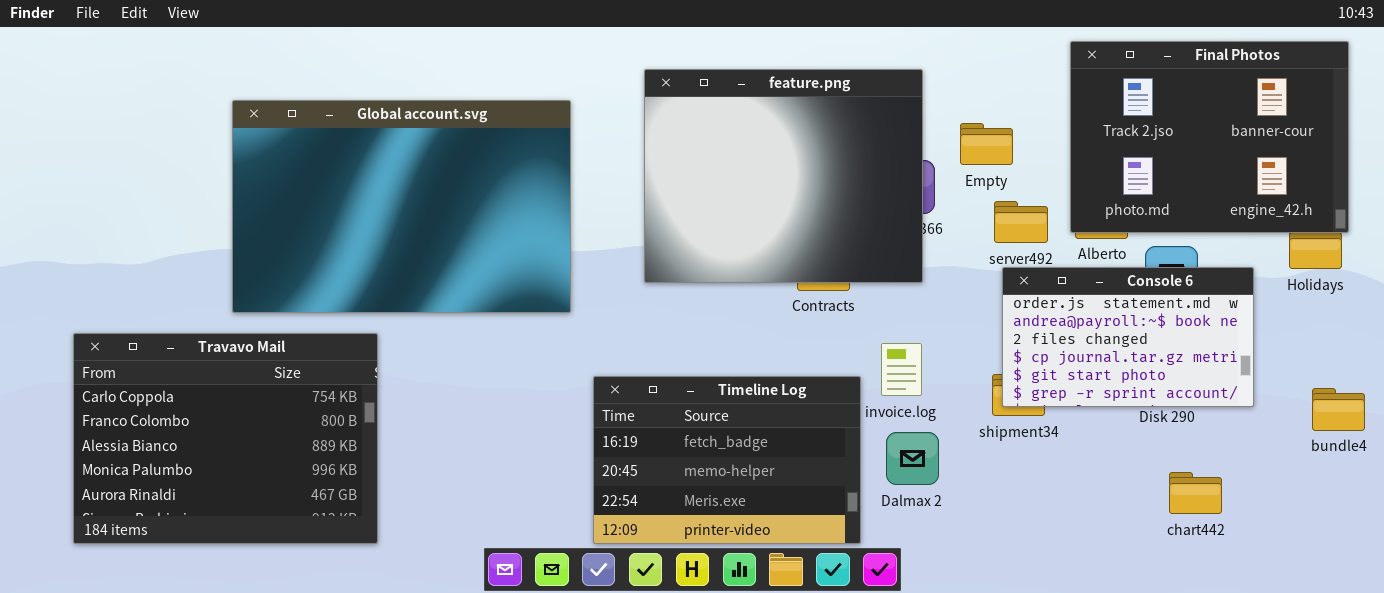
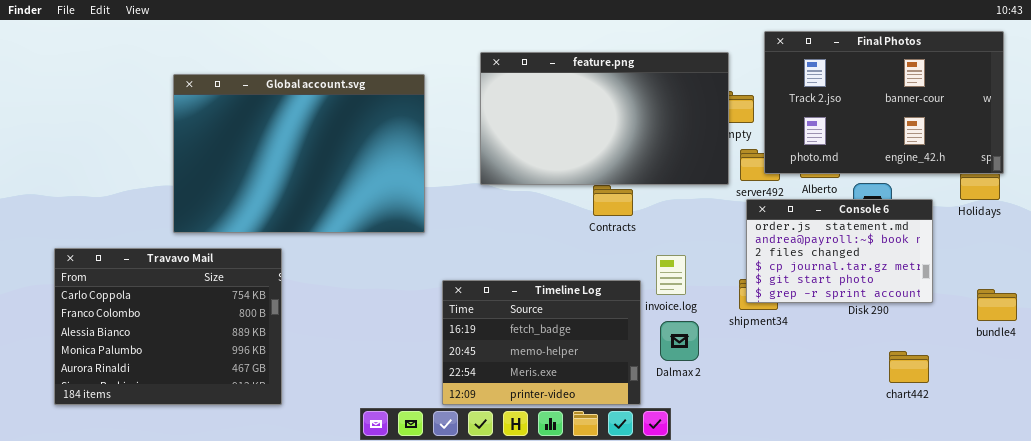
Final Photos: [1070,41,1349,233] -> [764,31,1004,174], resized
feature.png: [644,69,923,283] -> [480,52,729,185], resized
chart442: [1169,472,1222,514] -> [889,351,929,383], moved

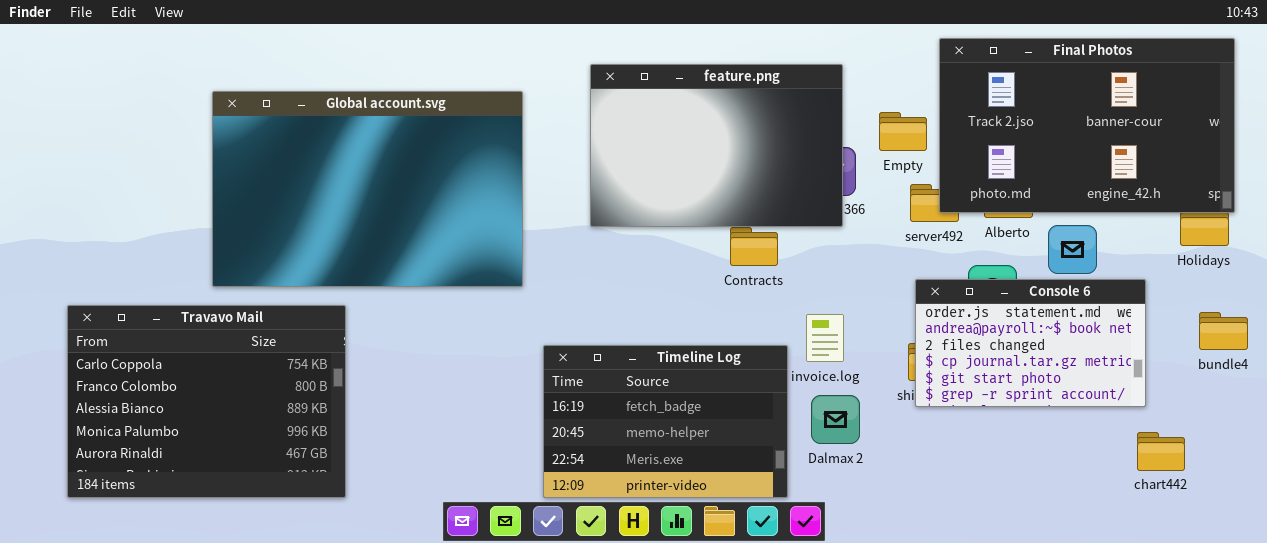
feature.png: [480,52,729,185] -> [590,64,843,227], resized
Console 6: [746,199,933,303] -> [915,279,1146,407], moved
bundle4: [977,289,1017,321] -> [1199,312,1248,350], moved
chart442: [889,351,929,383] -> [1137,432,1185,471], moved

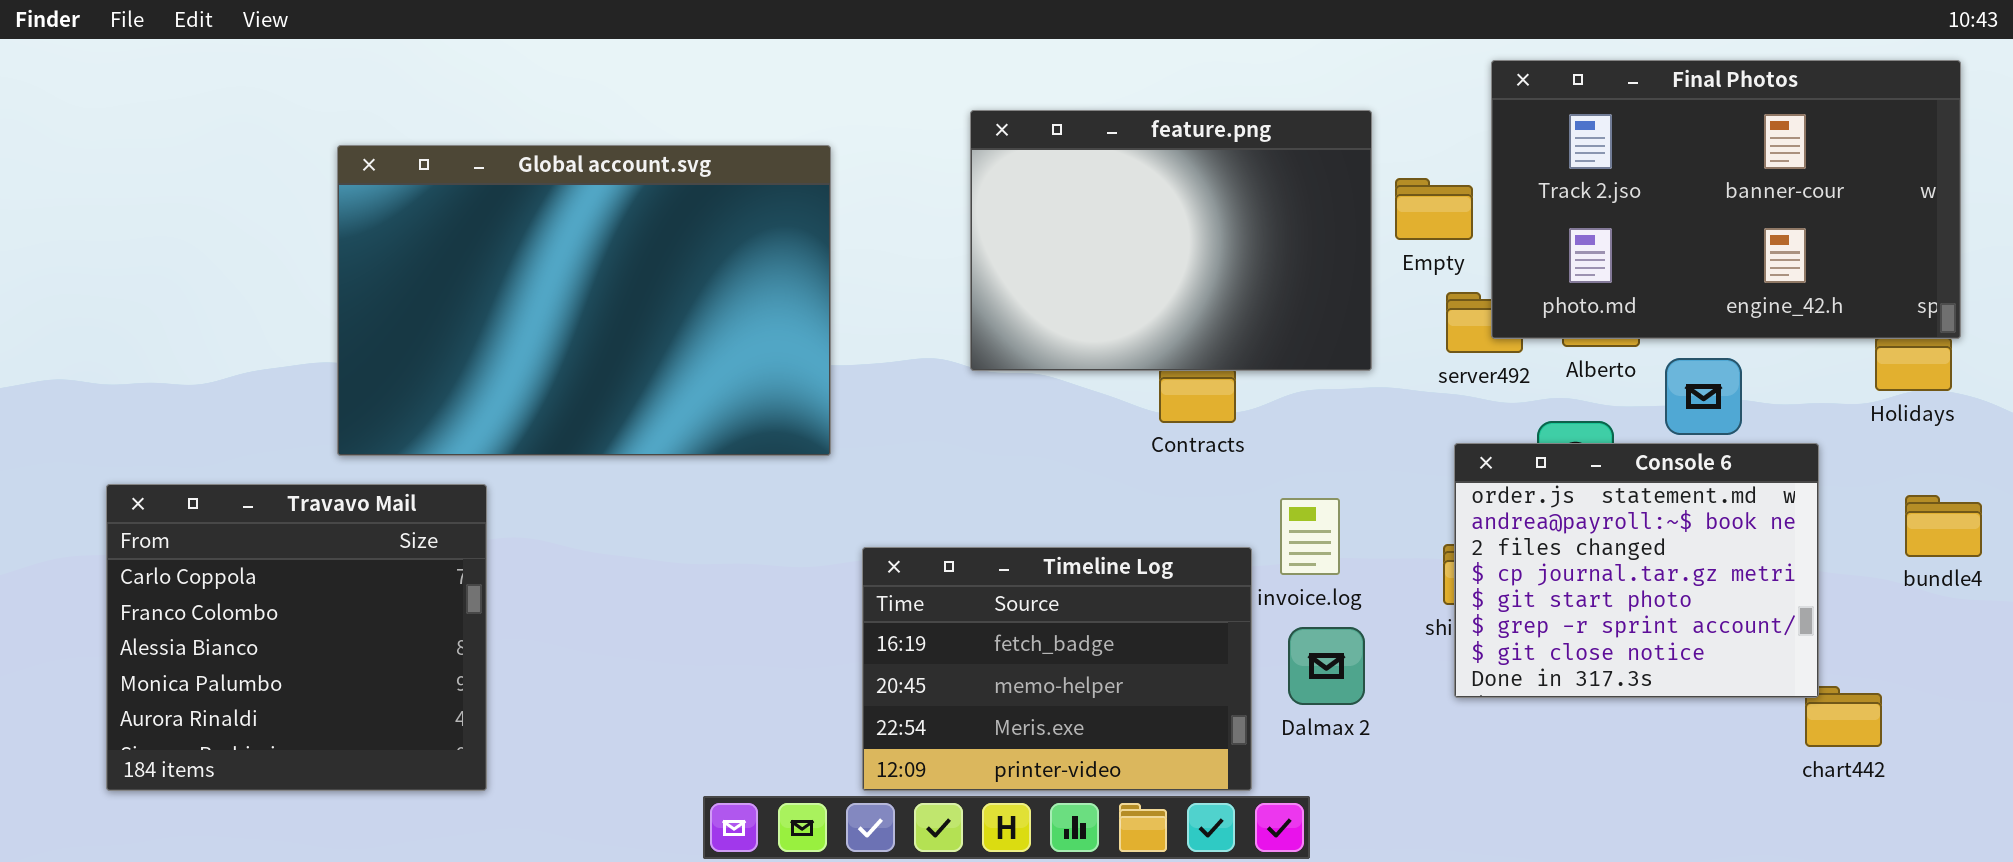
feature.png: [590,64,843,227] -> [970,110,1372,371], moved
Console 6: [915,279,1146,407] -> [1454,443,1819,698], resized
Travavo Mail: [67,305,346,498] -> [106,484,487,791], resized

